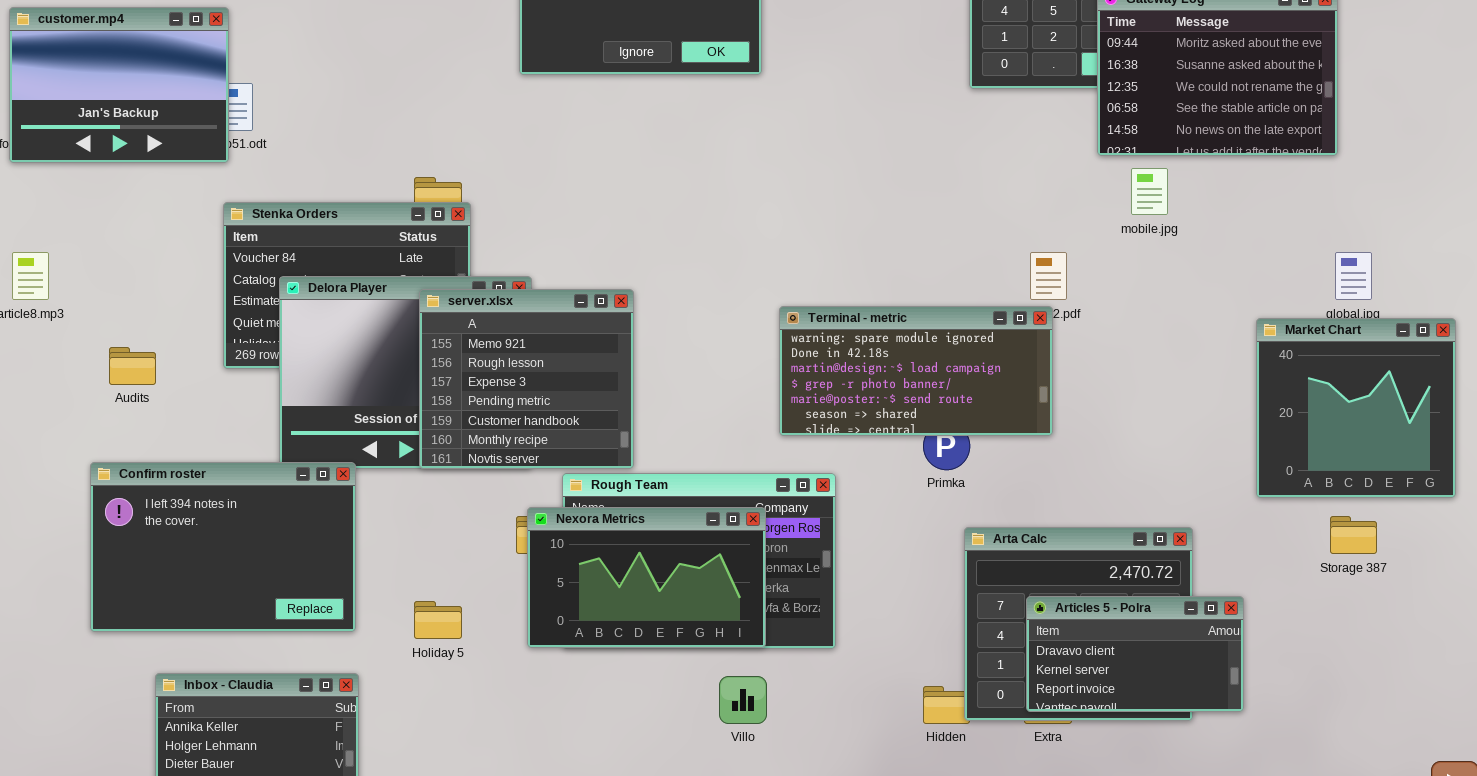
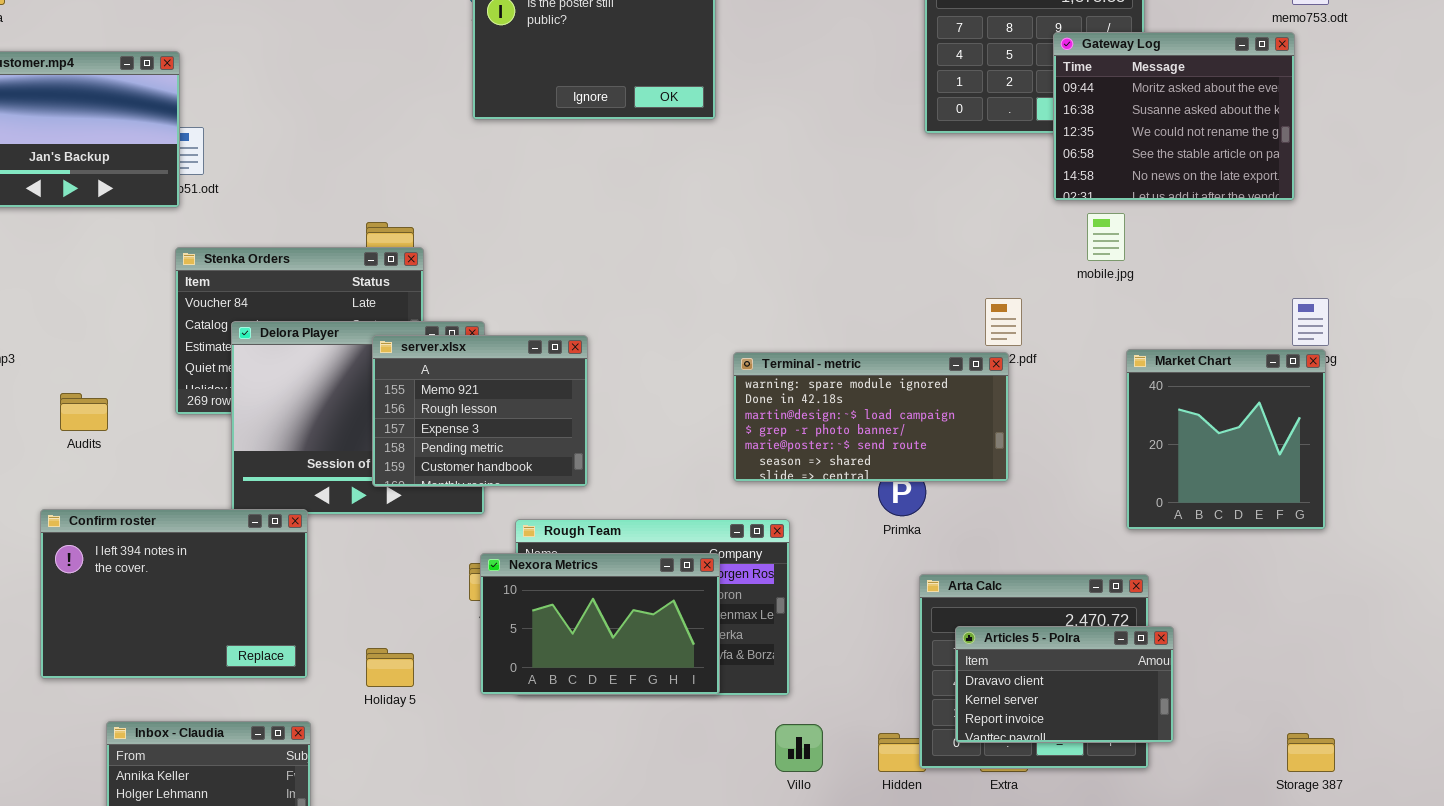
server.xlsx: [419,289,634,469] -> [372,335,588,487], resized
Market Chart: [1256,318,1456,498] -> [1126,349,1326,530], moved
Storage 387: [1330,516,1377,554] -> [1287,733,1335,772], moved
Articles 5 - Polra: [1026,596,1244,712] -> [955,626,1174,743], moved
Villo: [719,676,767,724] -> [775,724,823,772], moved

